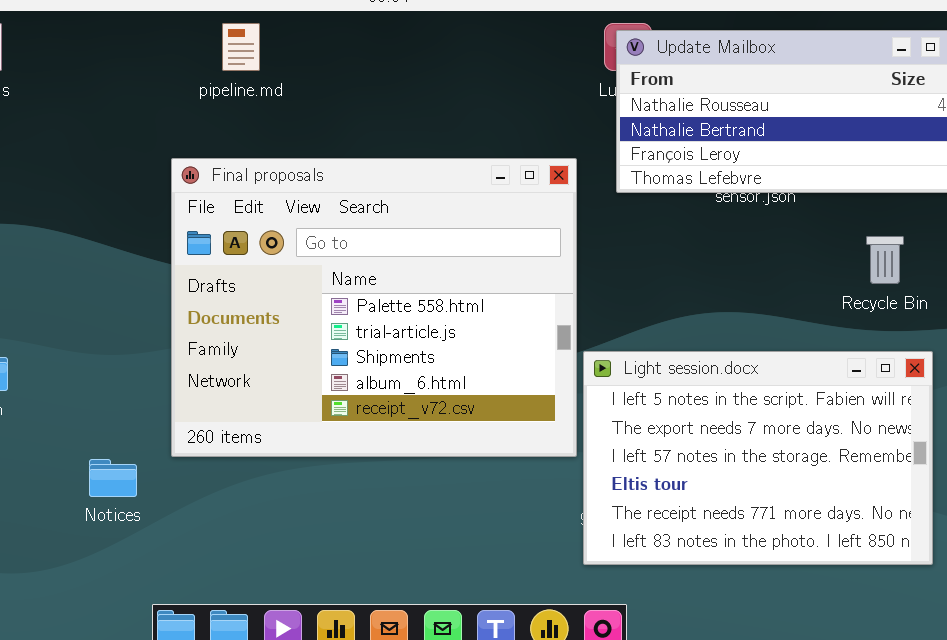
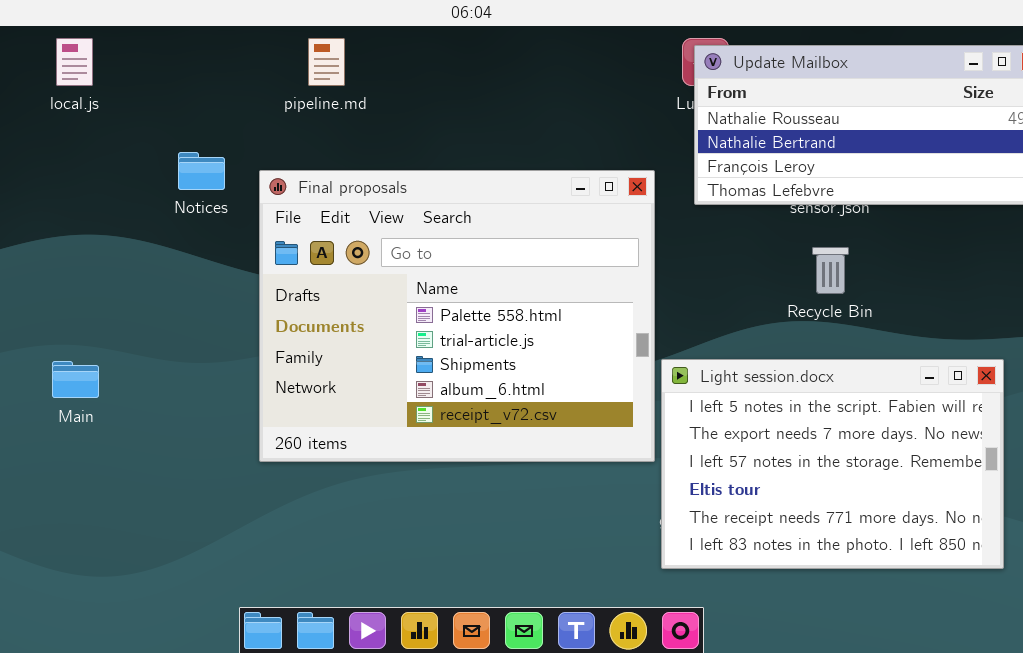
Recycle Bin: [866,236,904,284] -> [812,247,849,294], moved
Notices: [89,459,137,497] -> [178,152,225,190], moved

